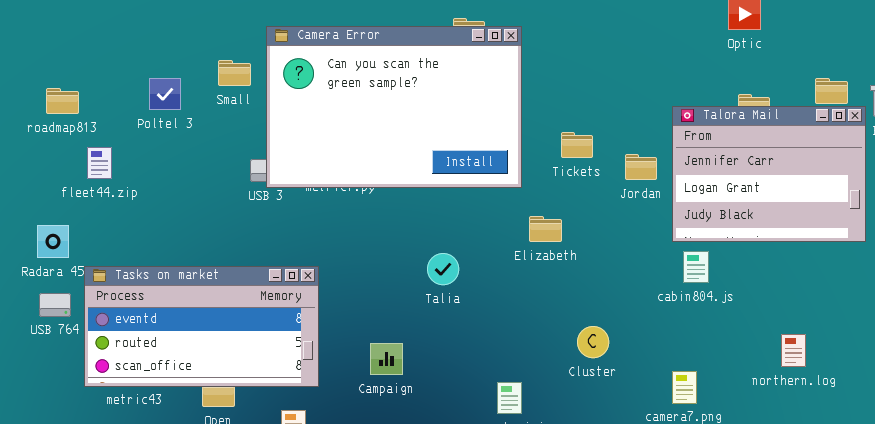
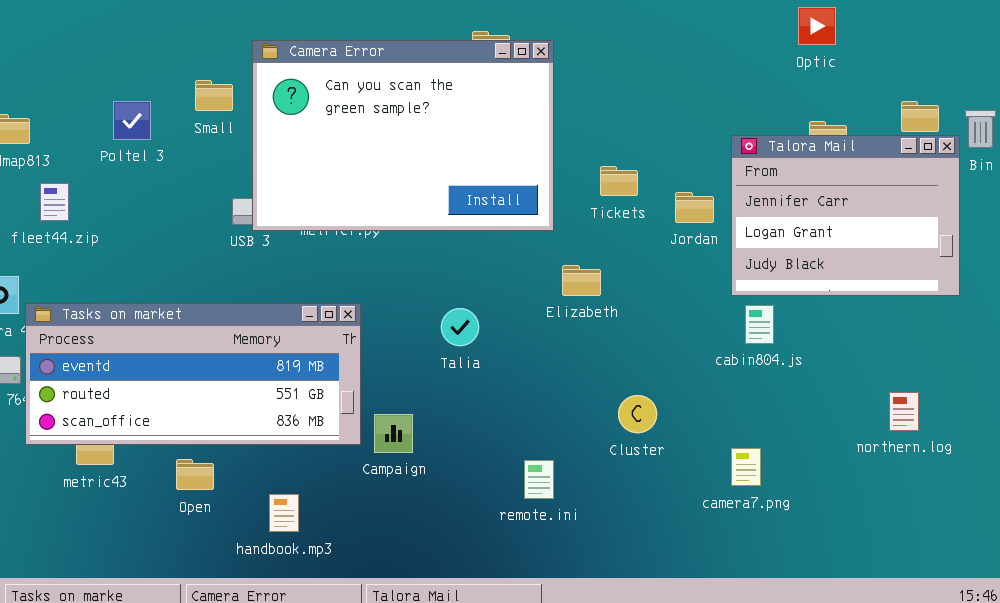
Tasks on market: [84,266,319,387] -> [25,303,361,445], moved, resized
northern.log: [781,334,806,367] -> [889,392,919,431], moved

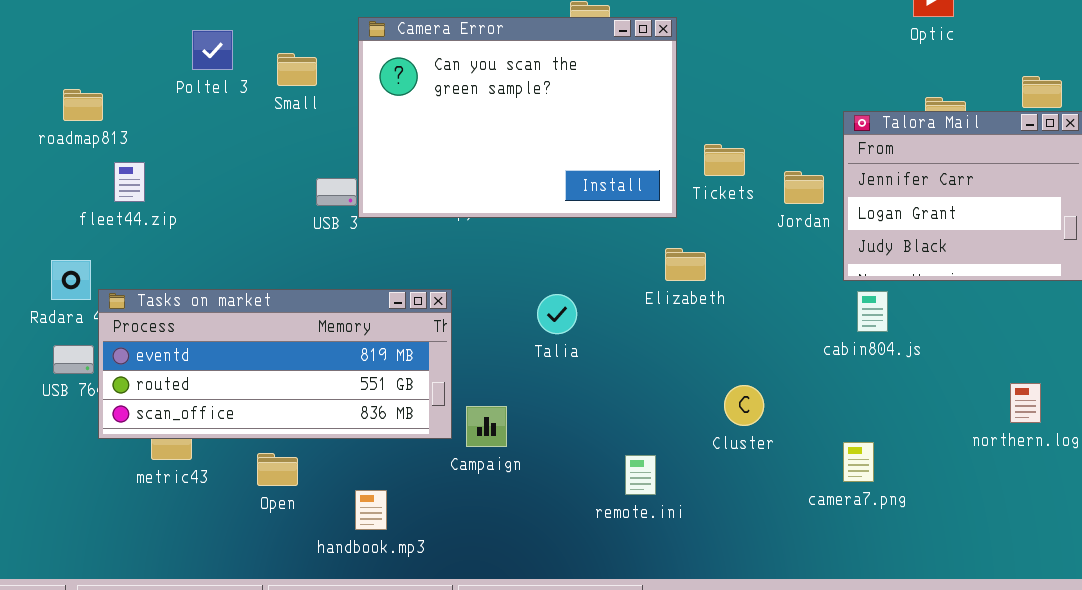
Camera Error: [252,40,554,231] -> [358,17,677,218], moved
Poltel 3: [113,101,151,140] -> [192,30,233,70], moved

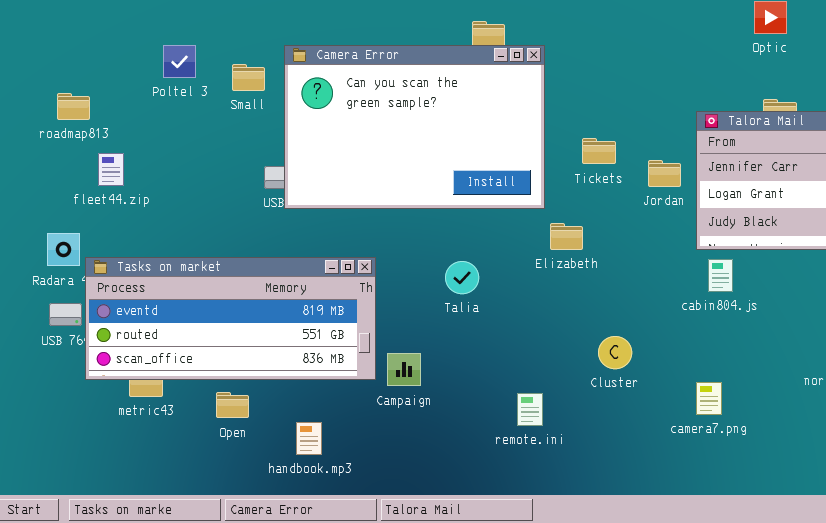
Camera Error: [358,17,677,218] -> [284,45,545,209], moved

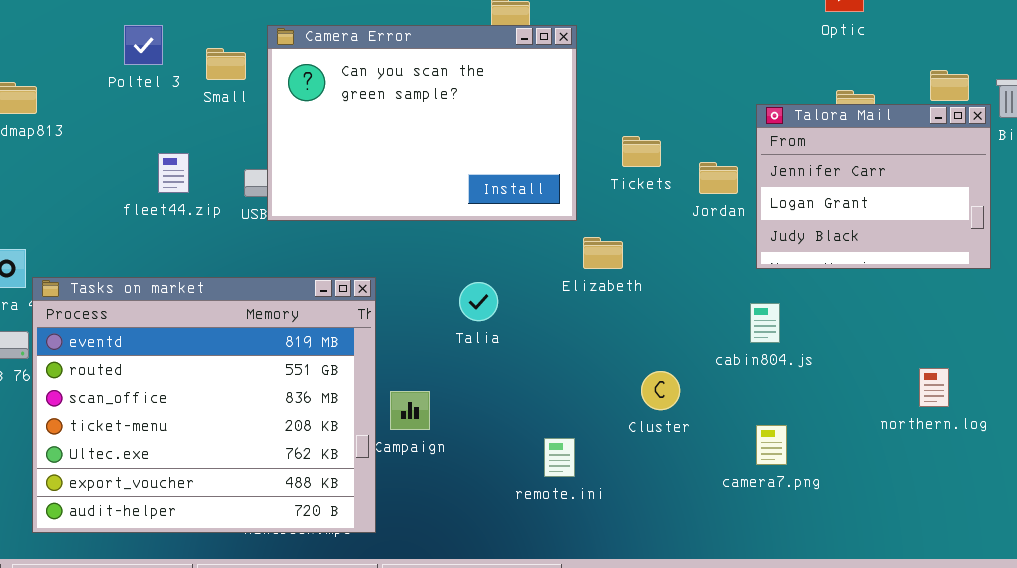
fleet44.zip: [98,153,124,186] -> [158,153,189,193], moved
Tasks on market: [85,257,376,380] -> [32,277,376,533], resized
cabin804.js: [708,259,733,292] -> [750,303,780,343], moved

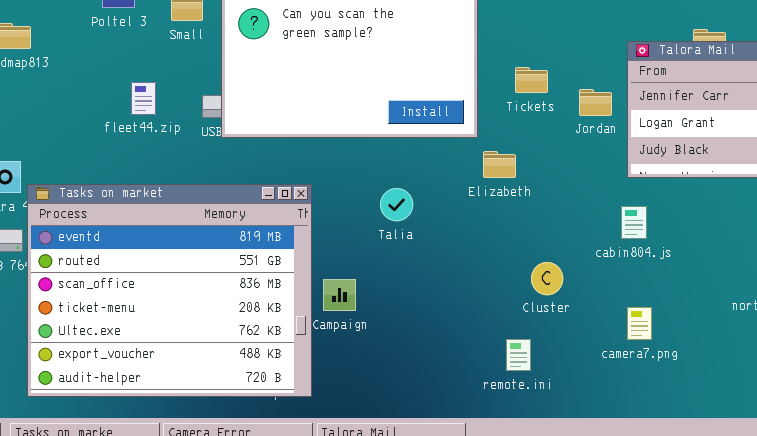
remote.ini: [544,438,575,477] -> [506,339,531,371], moved

